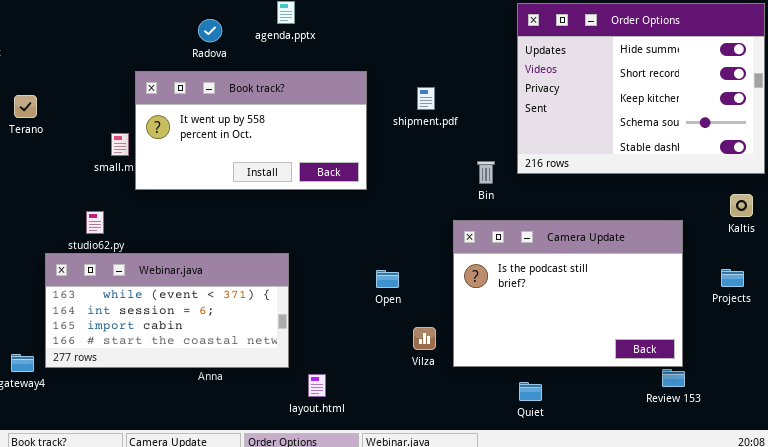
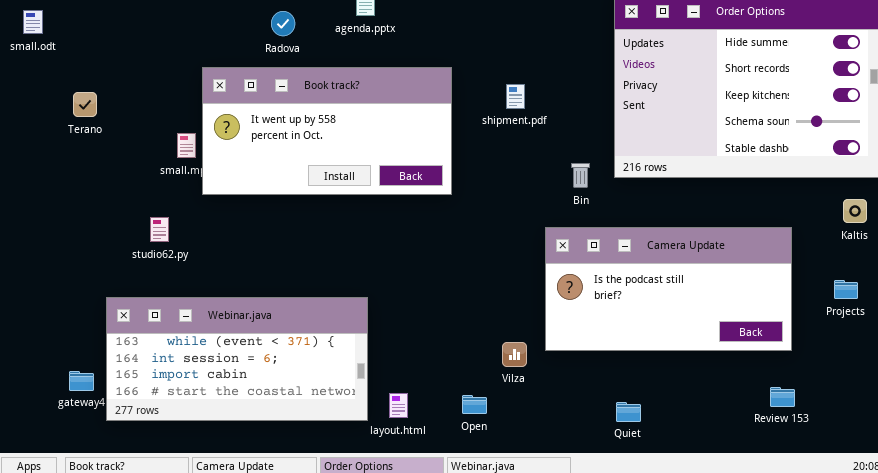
Camera Update: [453,220,683,367] -> [545,227,792,351], resized
Webinar.java: [45,253,289,368] -> [106,297,368,421], moved
Open: [376,270,399,288] -> [462,395,487,414], moved

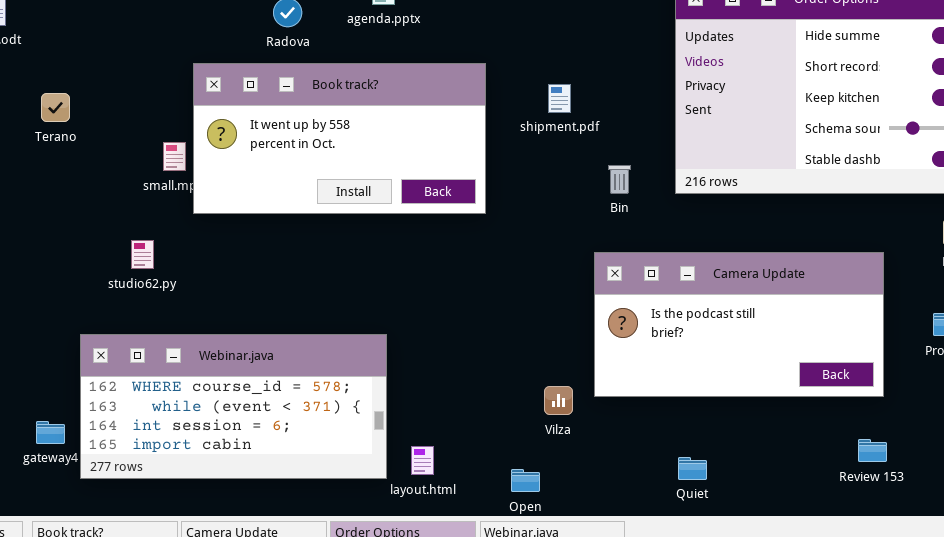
Bin: [571,163,590,188] -> [608,165,631,194], moved
Webinar.java: [106,297,368,421] -> [80,334,387,479], scrolled up 1 row
Open: [462,395,487,414] -> [511,469,540,492], moved

